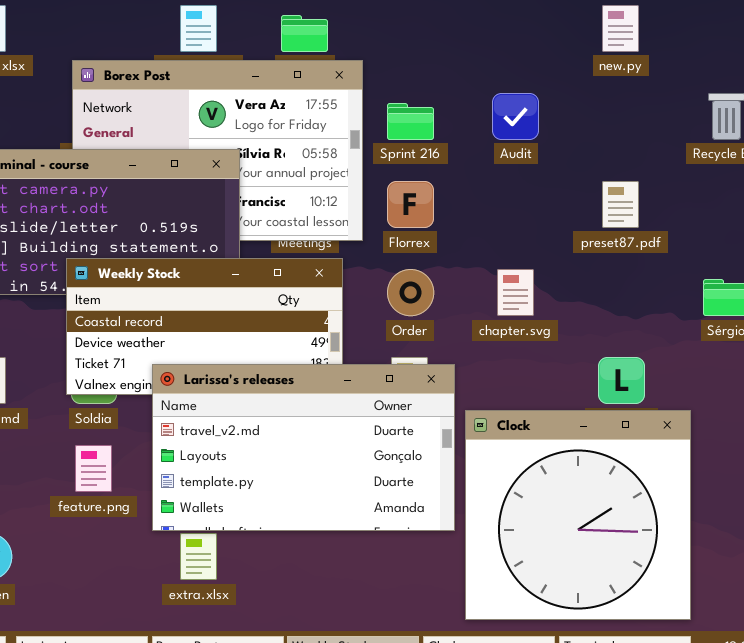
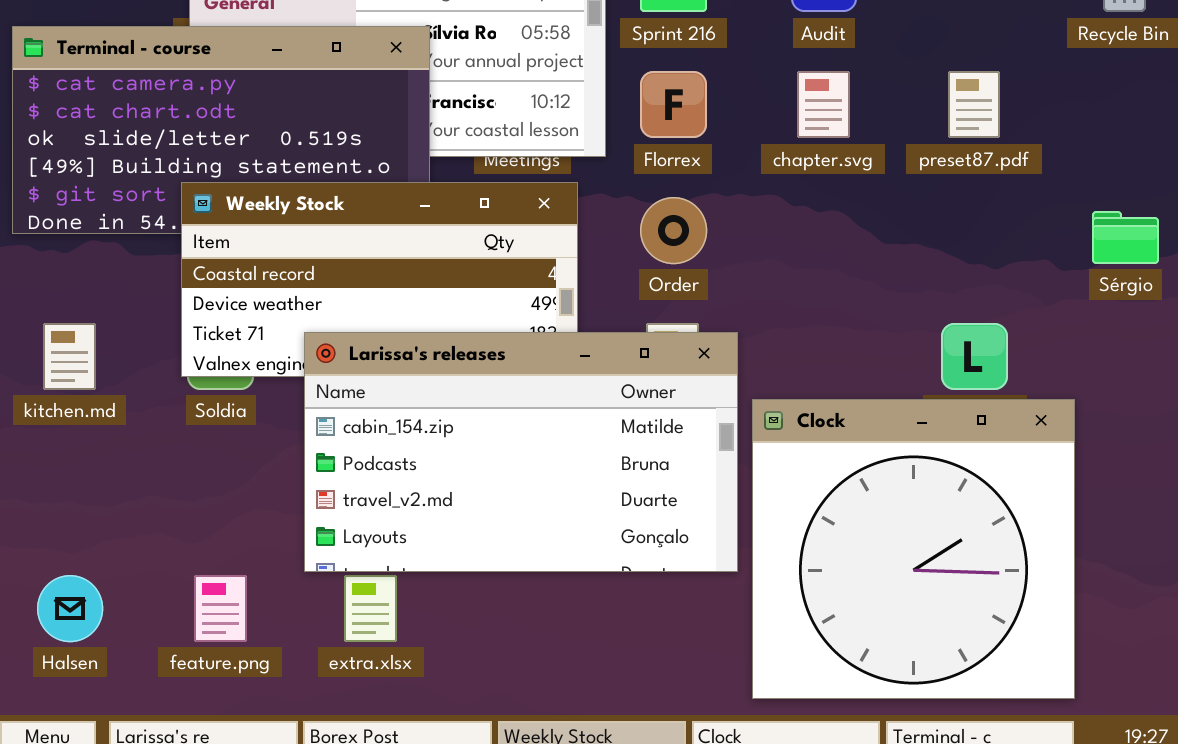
chapter.svg: [497,269,534,316] -> [797,71,850,138], moved
Larissa's releases: [152,364,455,531] -> [304,332,738,572], scrolled up 2 rows
feature.png: [75,445,112,492] -> [194,575,247,642], moved

